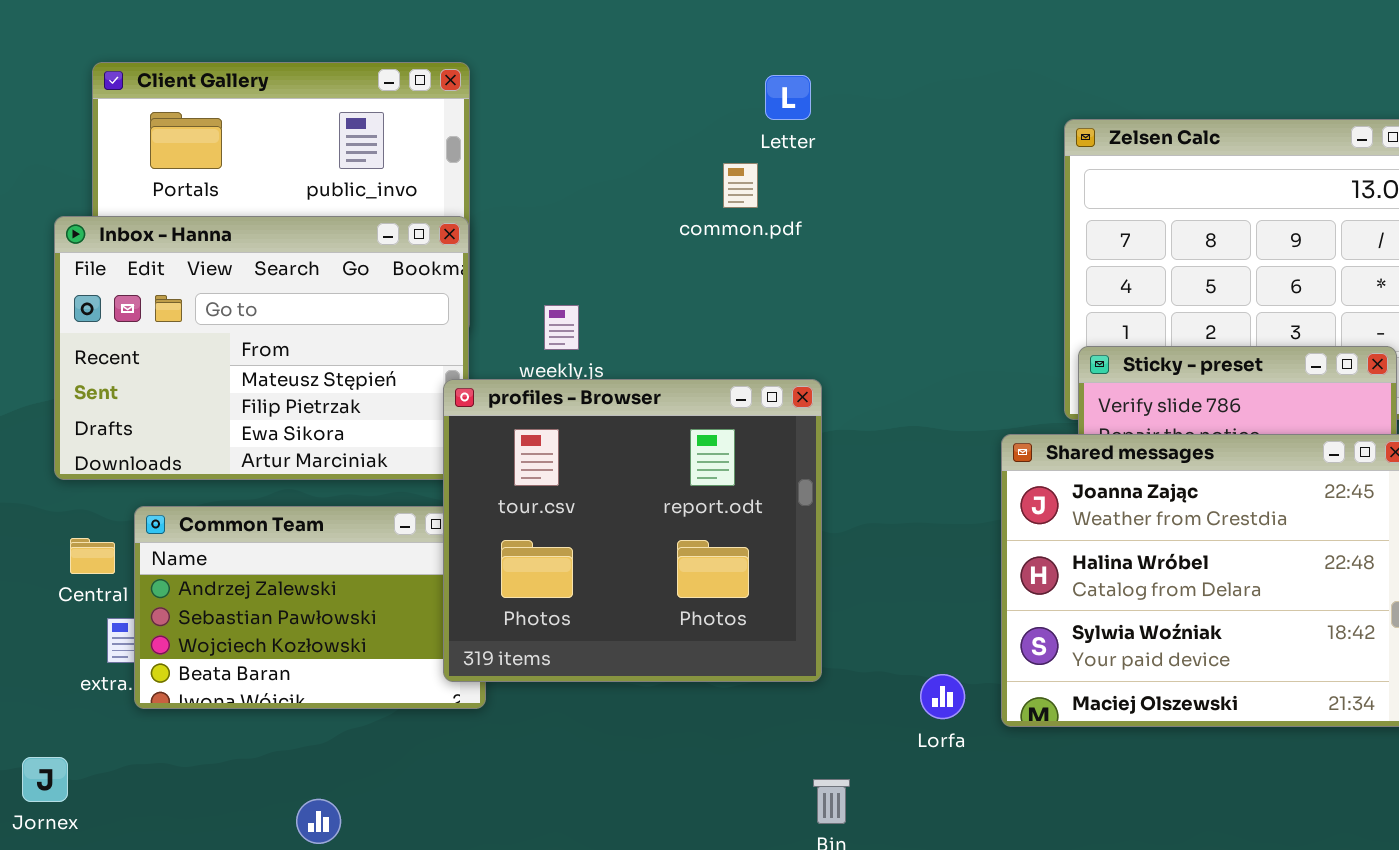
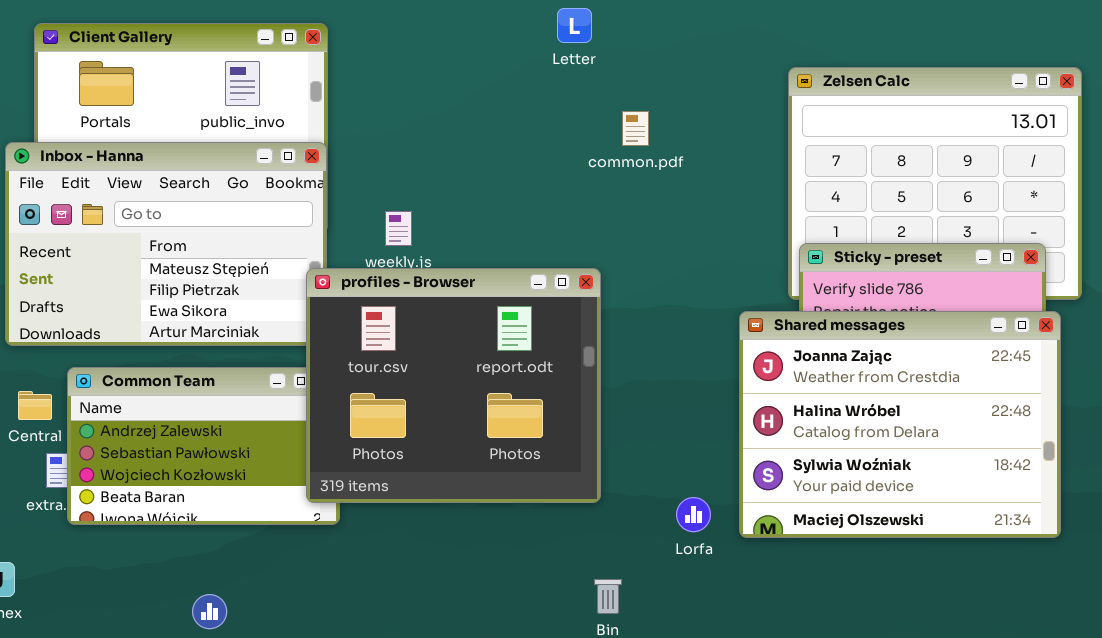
Letter: [765,75,811,120] -> [557,8,592,43], moved
common.pdf: [723,163,758,208] -> [622,111,649,146], moved

